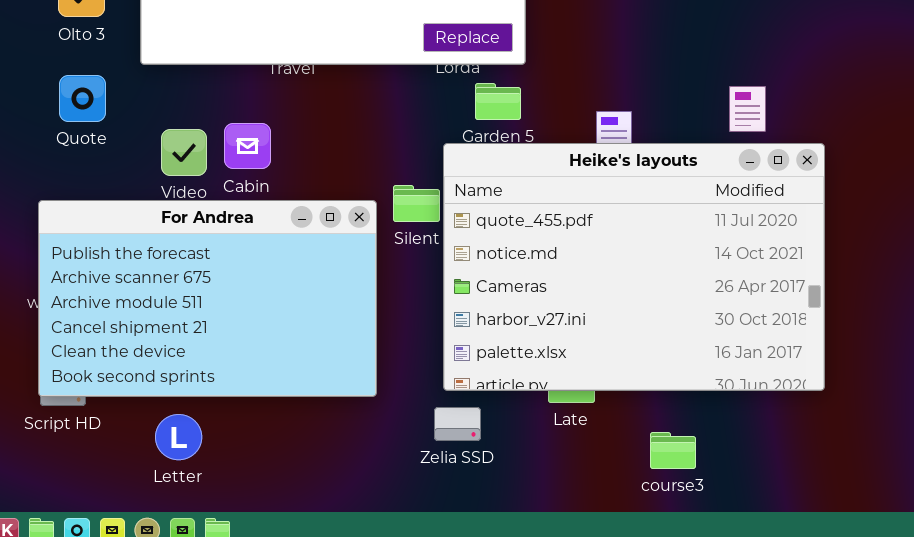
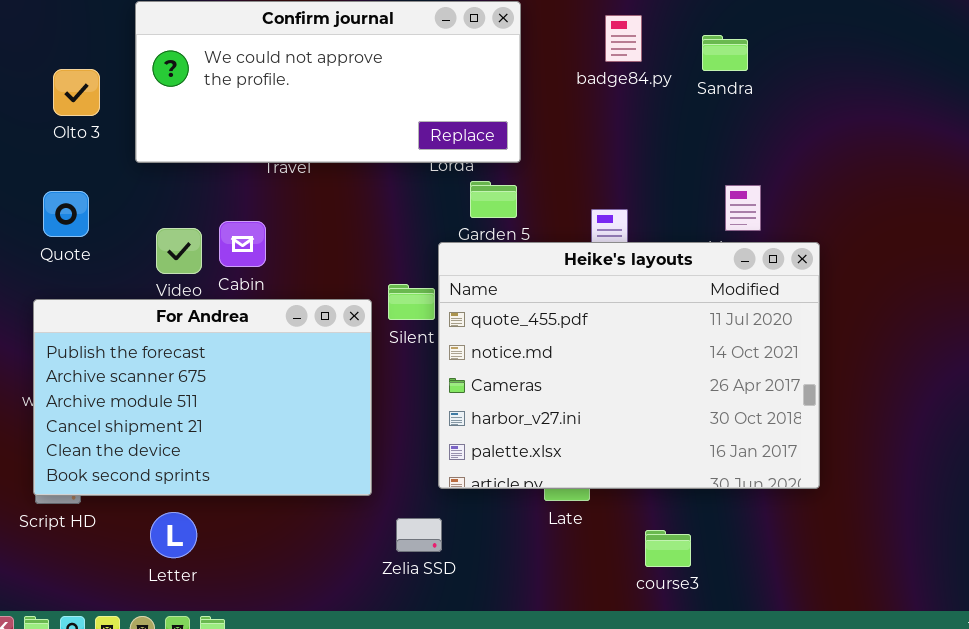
Quote: [59,75,106,122] -> [43,191,89,237], moved
Zelia SSD: [434,407,481,441] -> [396,518,442,552], moved

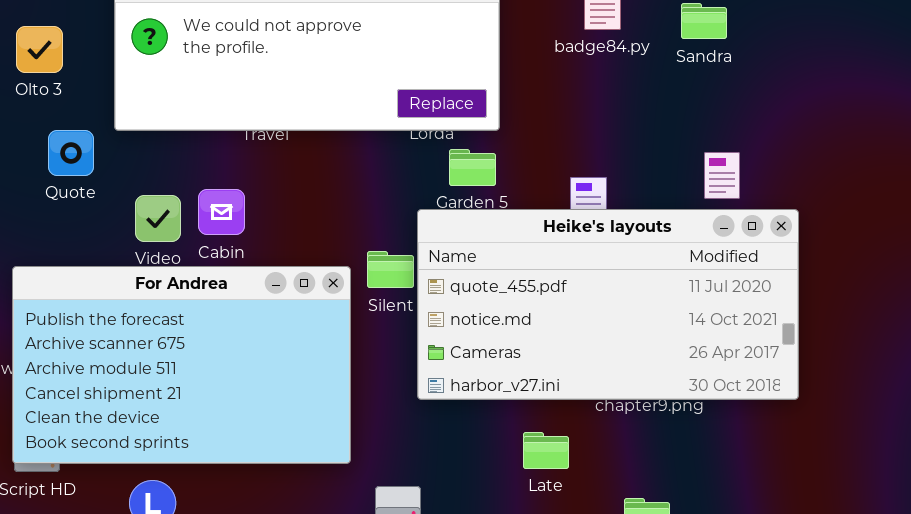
Olto 3: [53,69,100,116] -> [16,26,63,73], moved
Quote: [43,191,89,237] -> [48,130,94,176], moved
Heike's layouts: [438,242,820,489] -> [417,209,799,400], resized

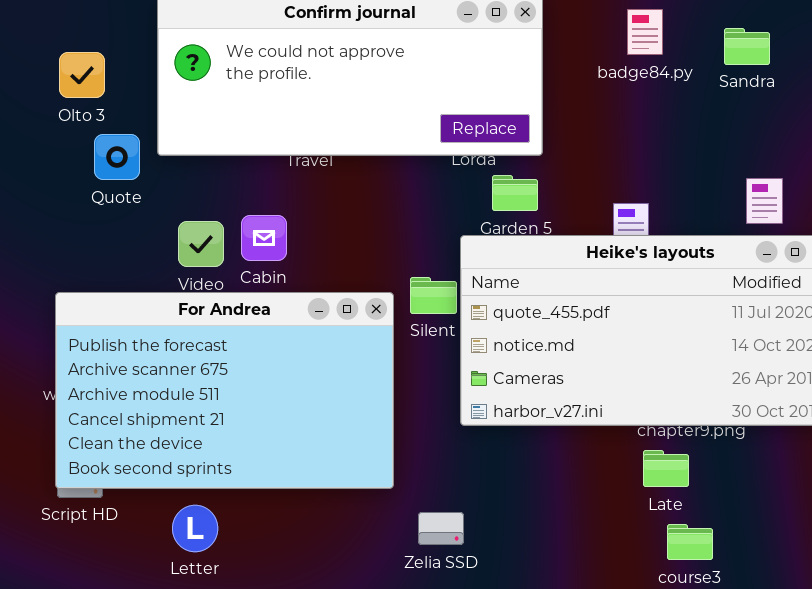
Quote: [48,130,94,176] -> [94,134,140,180], moved
Late: [523,432,569,469] -> [643,450,689,487], moved

